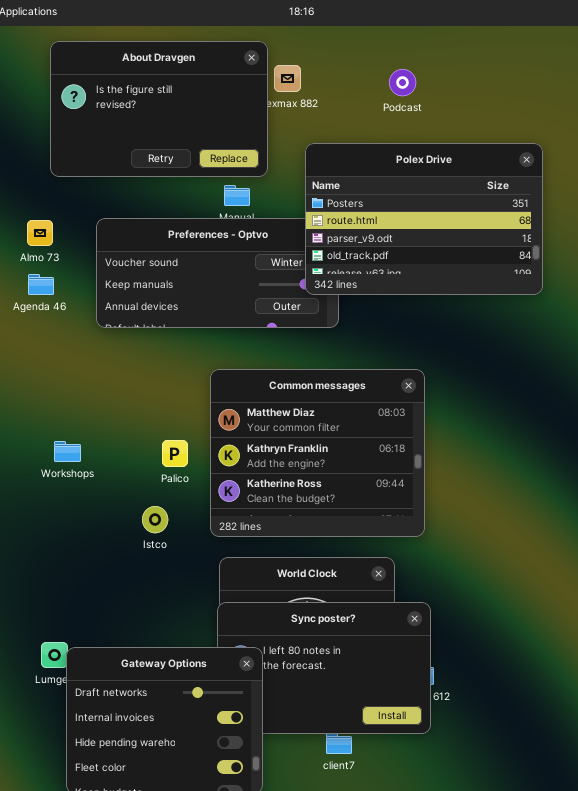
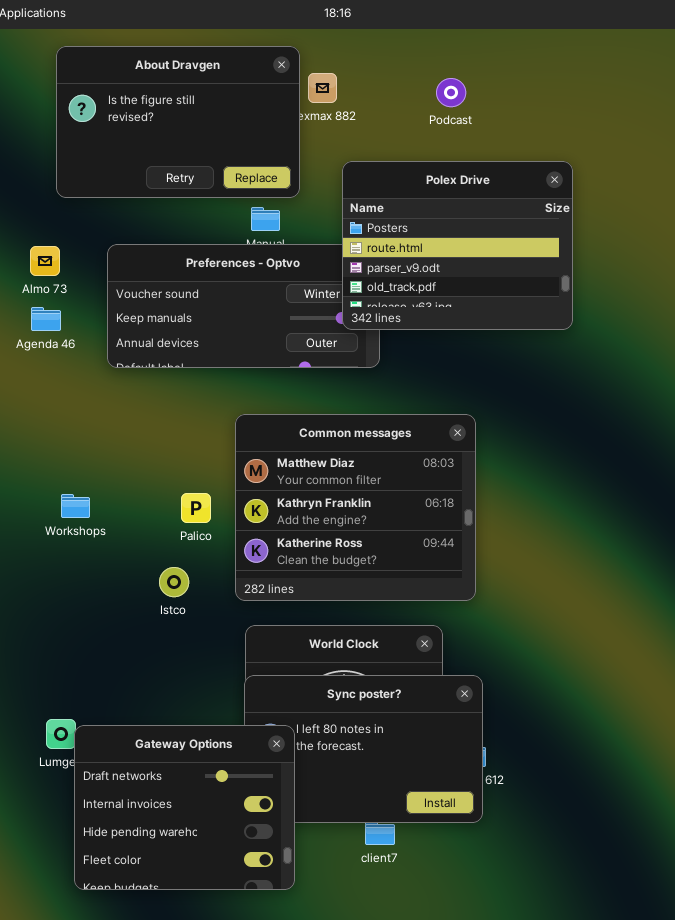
Polex Drive: [305,143,543,295] -> [342,161,573,330], resized

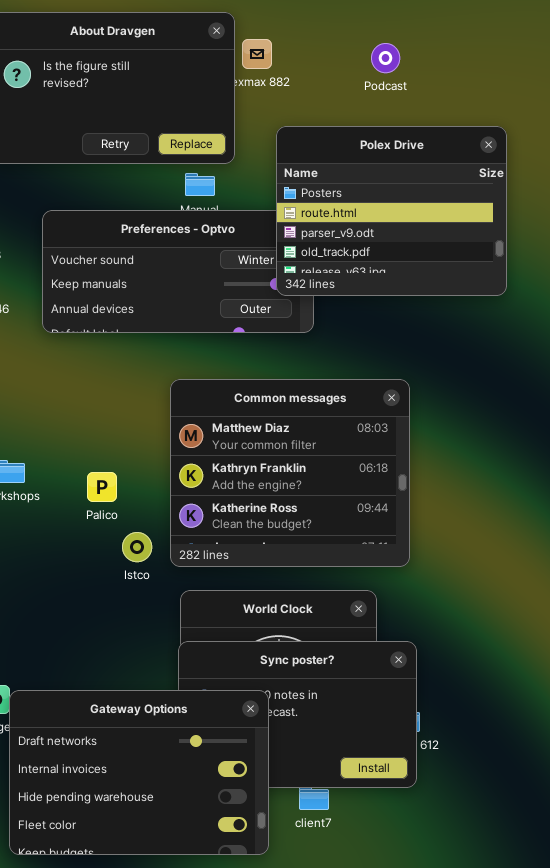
Palico: [181,493,211,523] -> [87,472,117,502], moved
Istco: [159,567,189,597] -> [122,532,152,562], moved
Gateway Options: [74,725,295,890] -> [9,690,269,855], resized

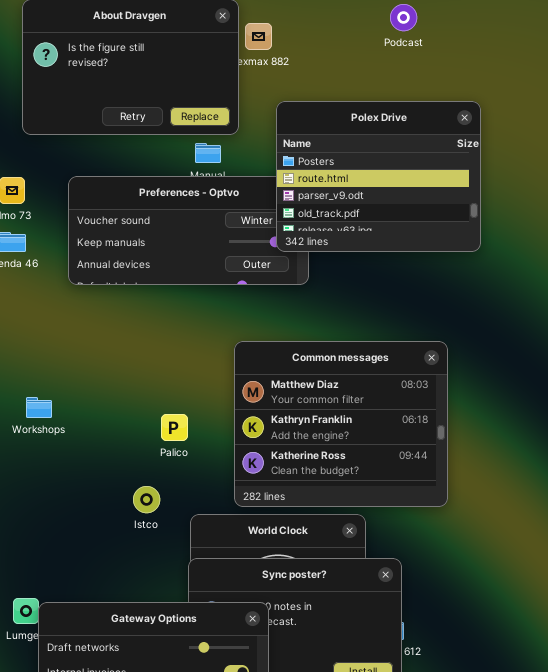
Podcast: [371,43,400,73] -> [390,4,417,31], moved
Common messages: [170,379,410,567] -> [234,341,448,507], moved
Palico: [87,472,117,502] -> [161,414,188,441], moved
Istco: [122,532,152,562] -> [133,486,160,513], moved

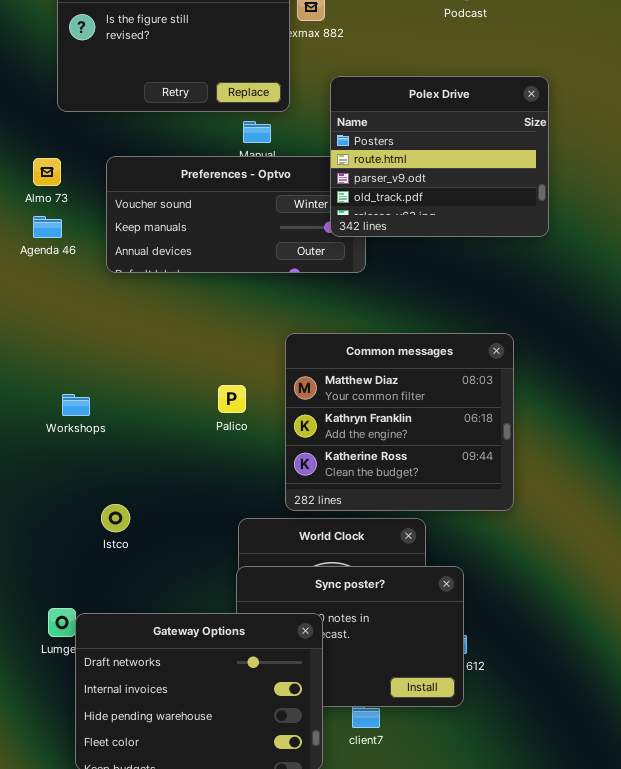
Palico: [161,414,188,441] -> [218,385,246,413], moved
Istco: [133,486,160,513] -> [101,504,130,532], moved

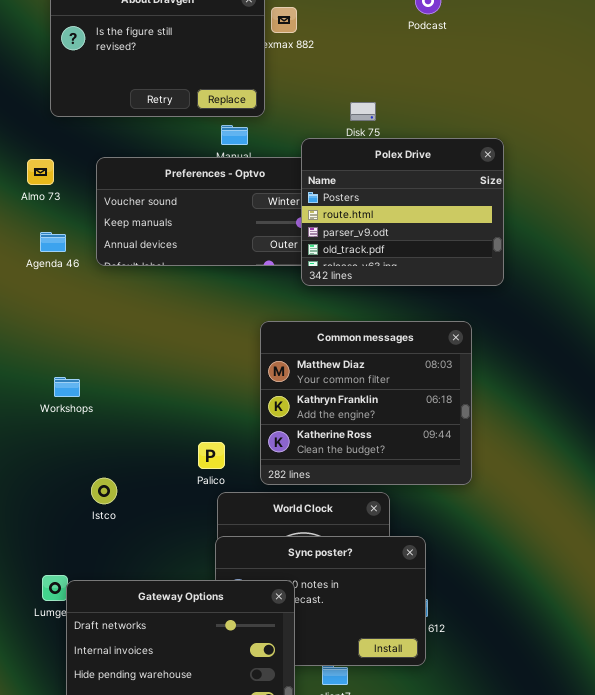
Polex Drive: [330,76,549,237] -> [301,138,504,286], moved
Agenda 46: [33,216,62,238] -> [40,232,66,252], moved
Palico: [218,385,246,413] -> [198,442,225,469], moved

